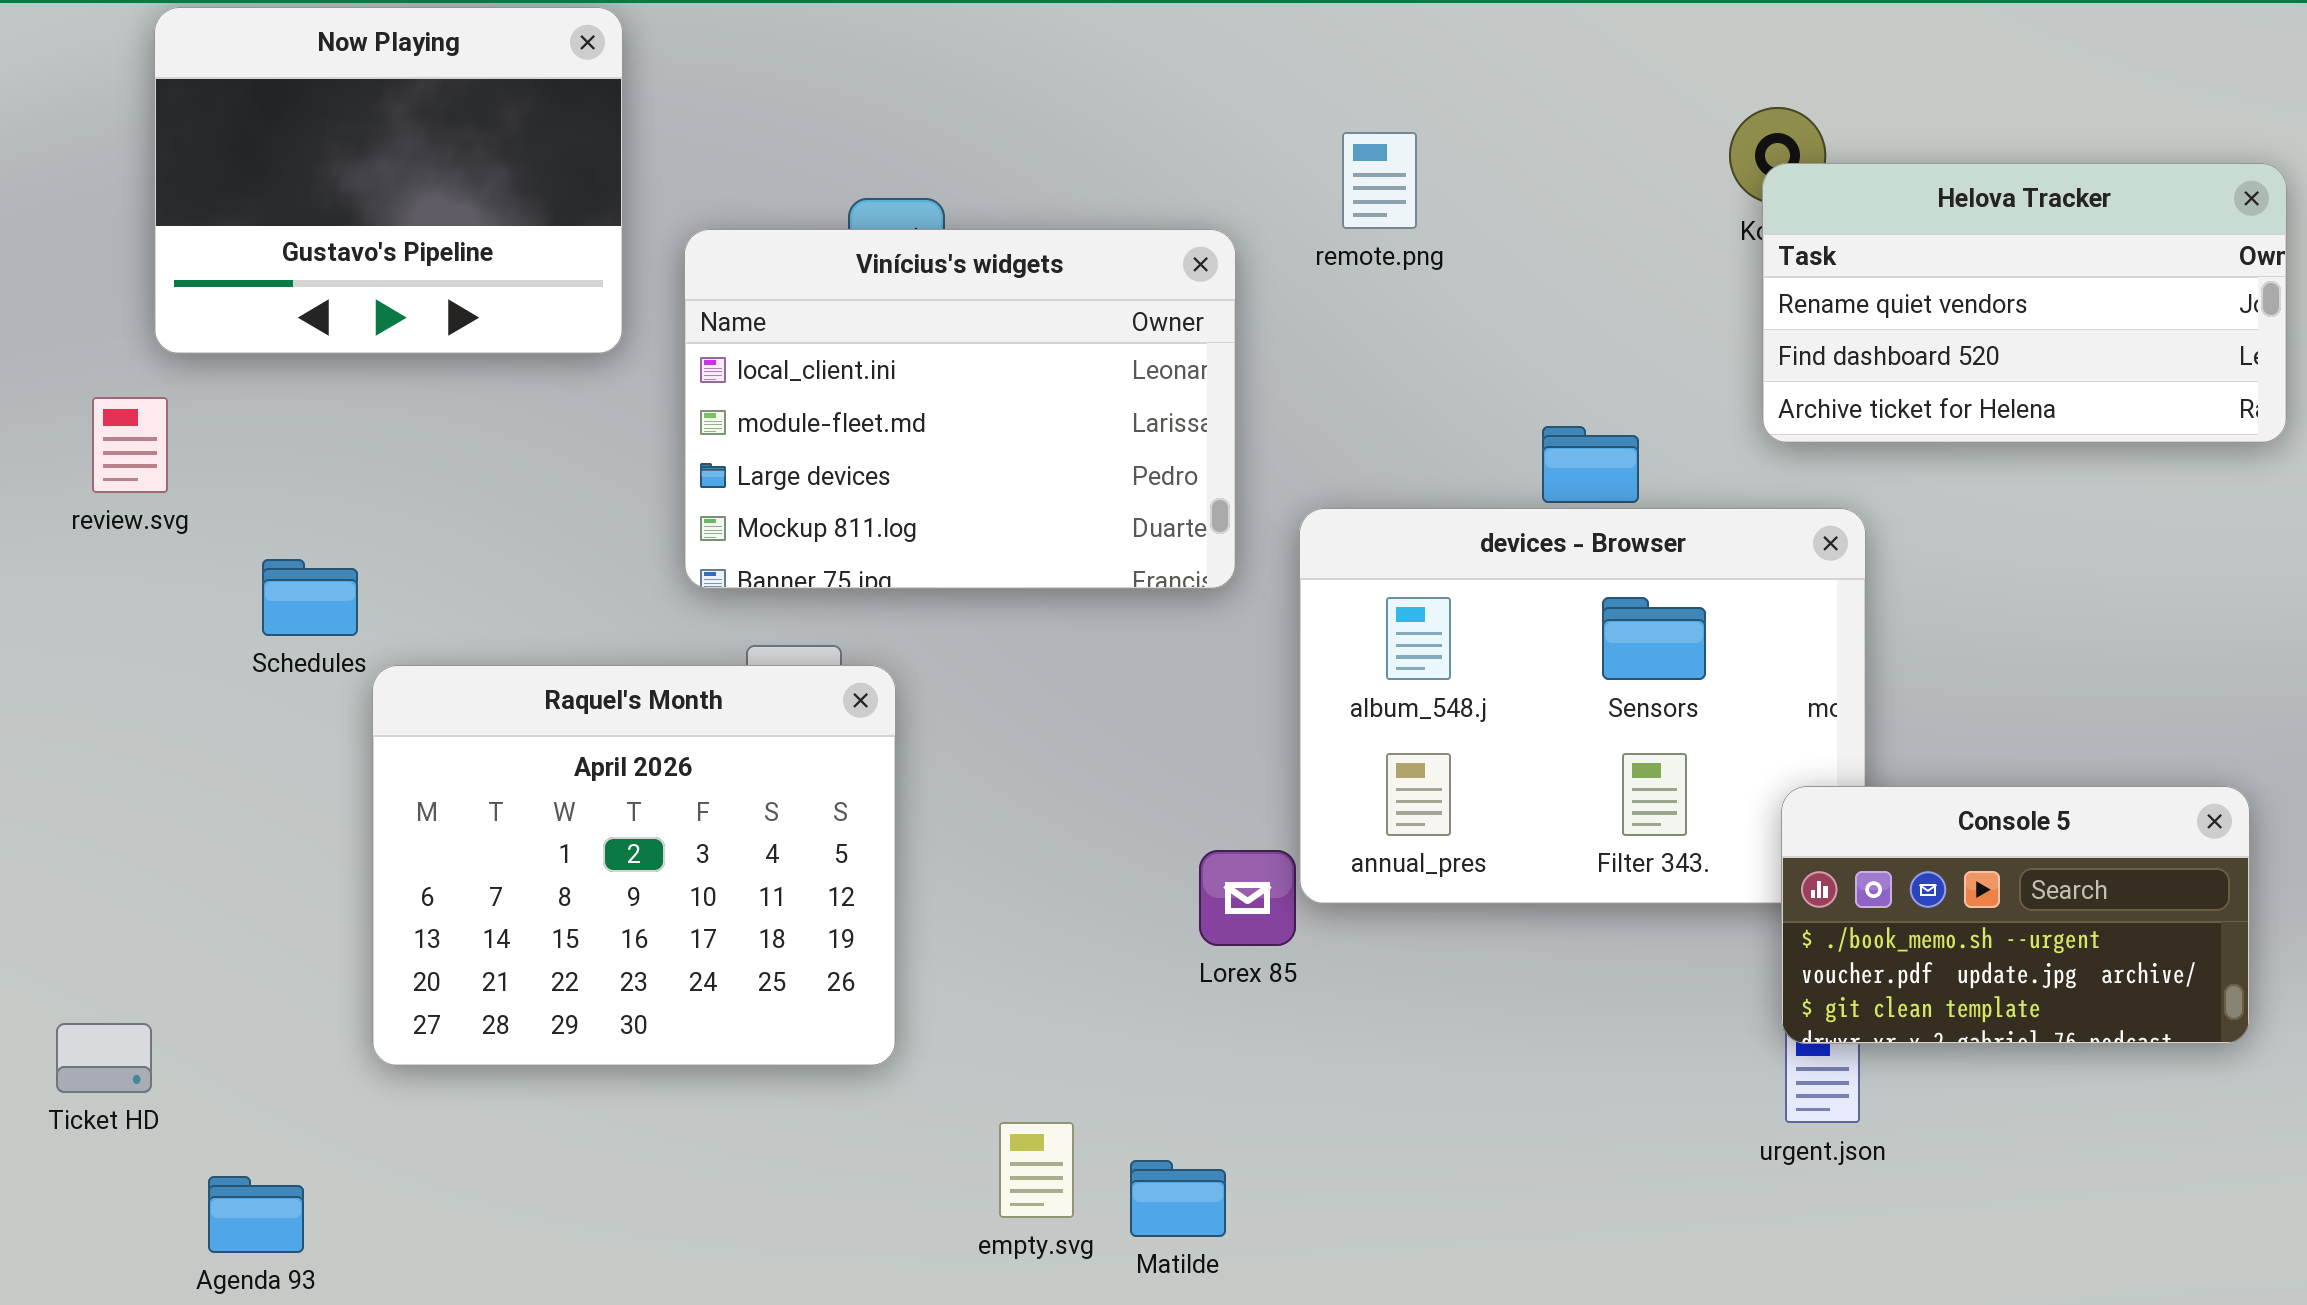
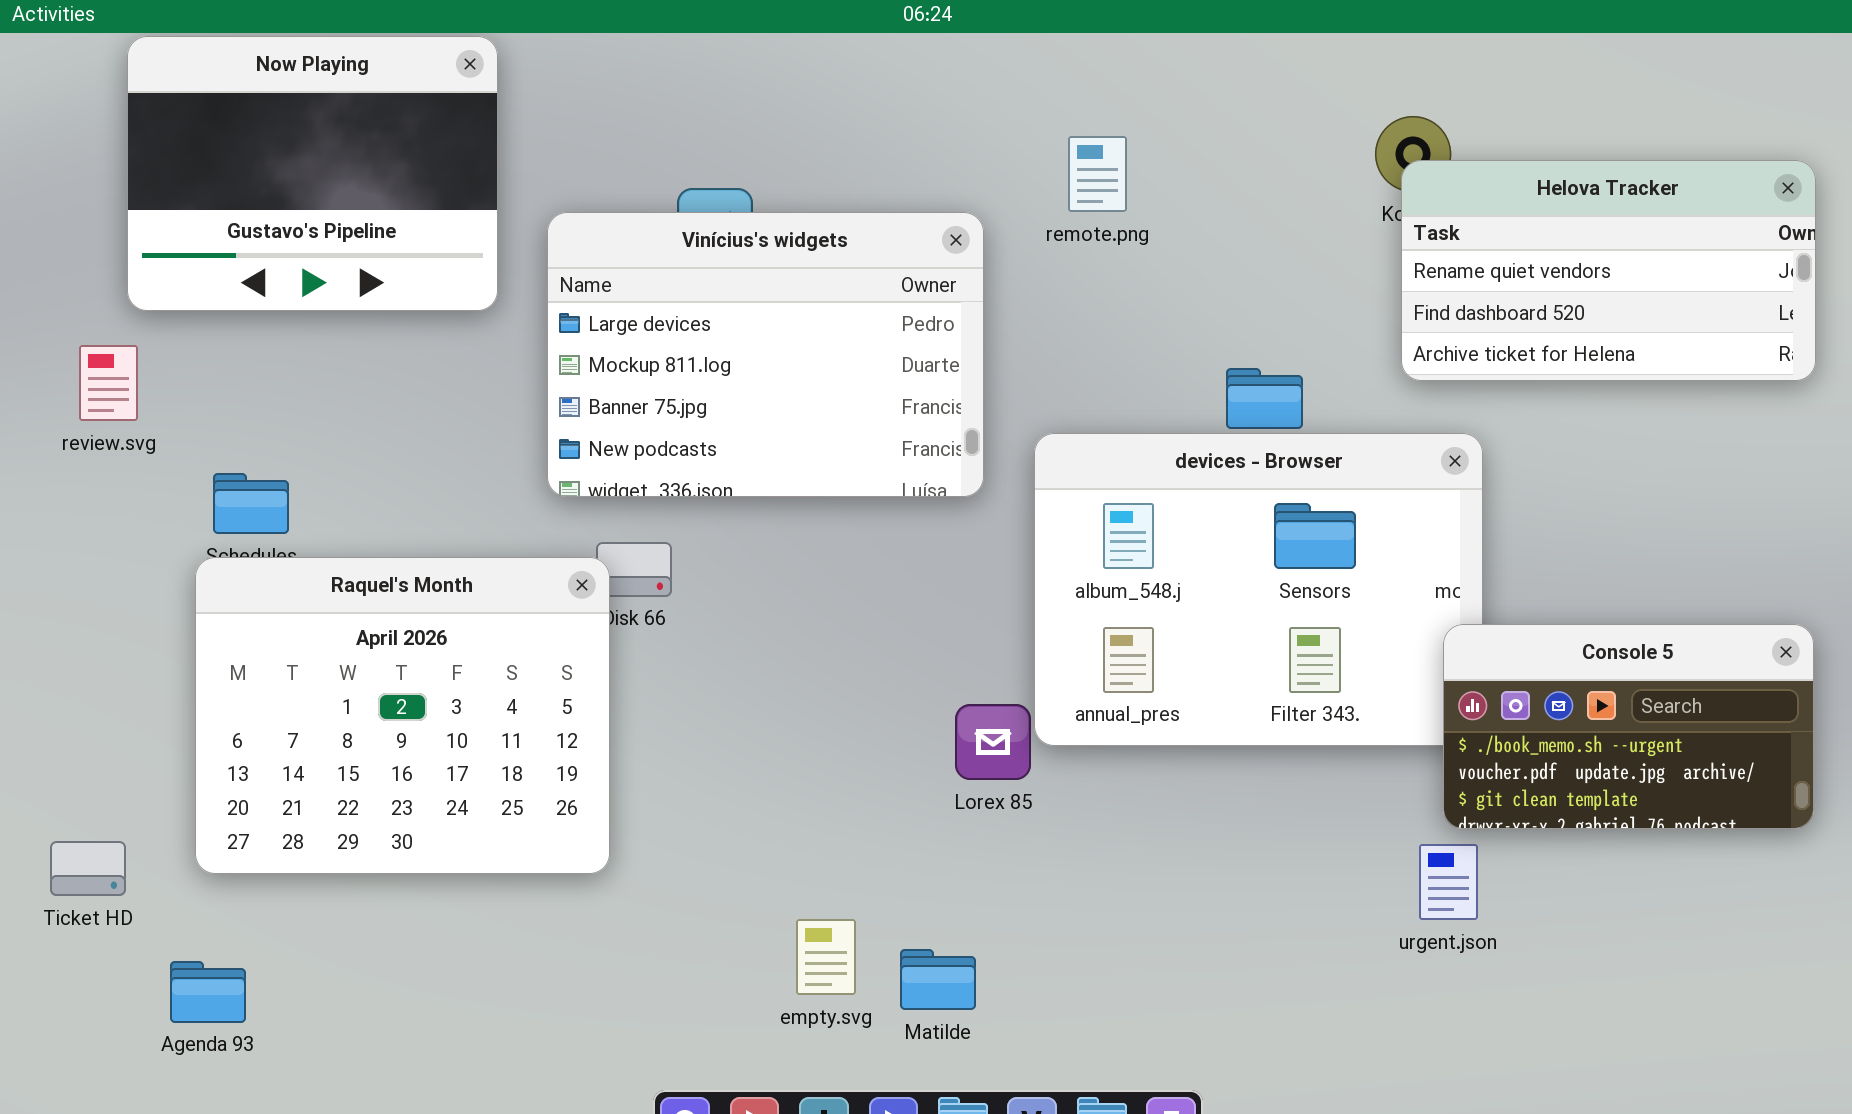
Vinícius's widgets: [684,229,1236,589] -> [547,212,984,497], scrolled down 2 rows
Raquel's Month: [372,665,896,1066] -> [195,557,610,874], moved
Console 5: [1781,786,2250,1044] -> [1443,624,1814,829], moved

